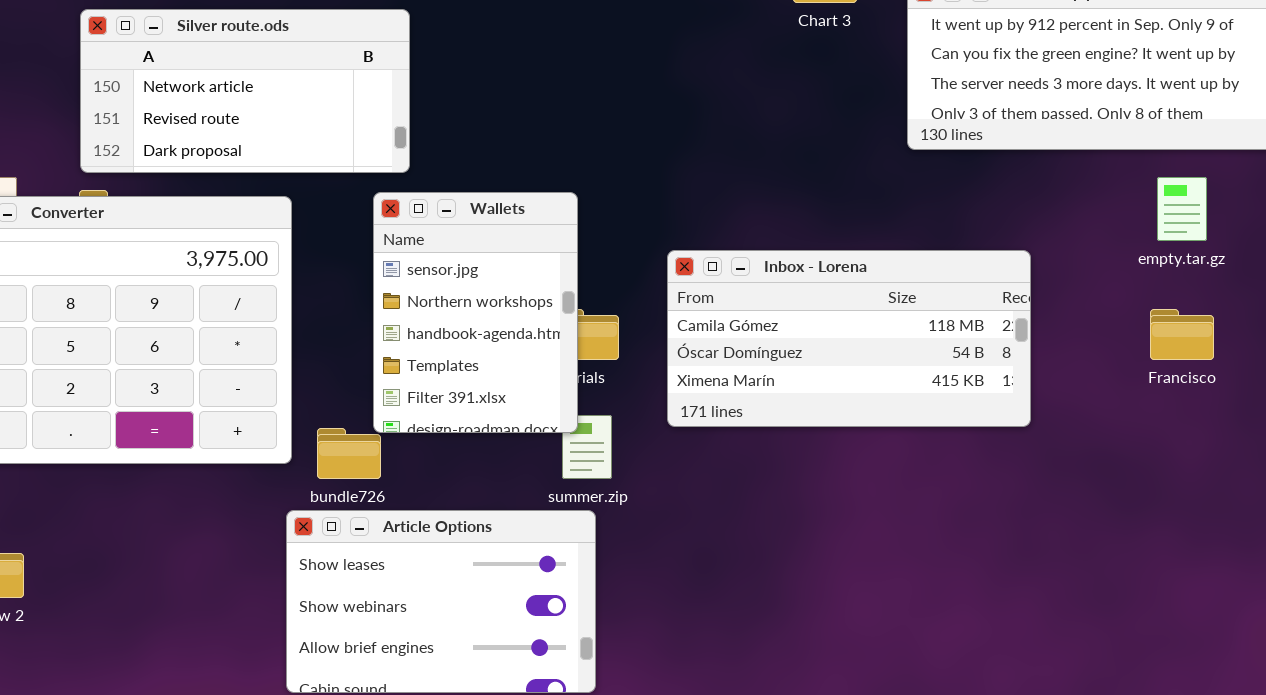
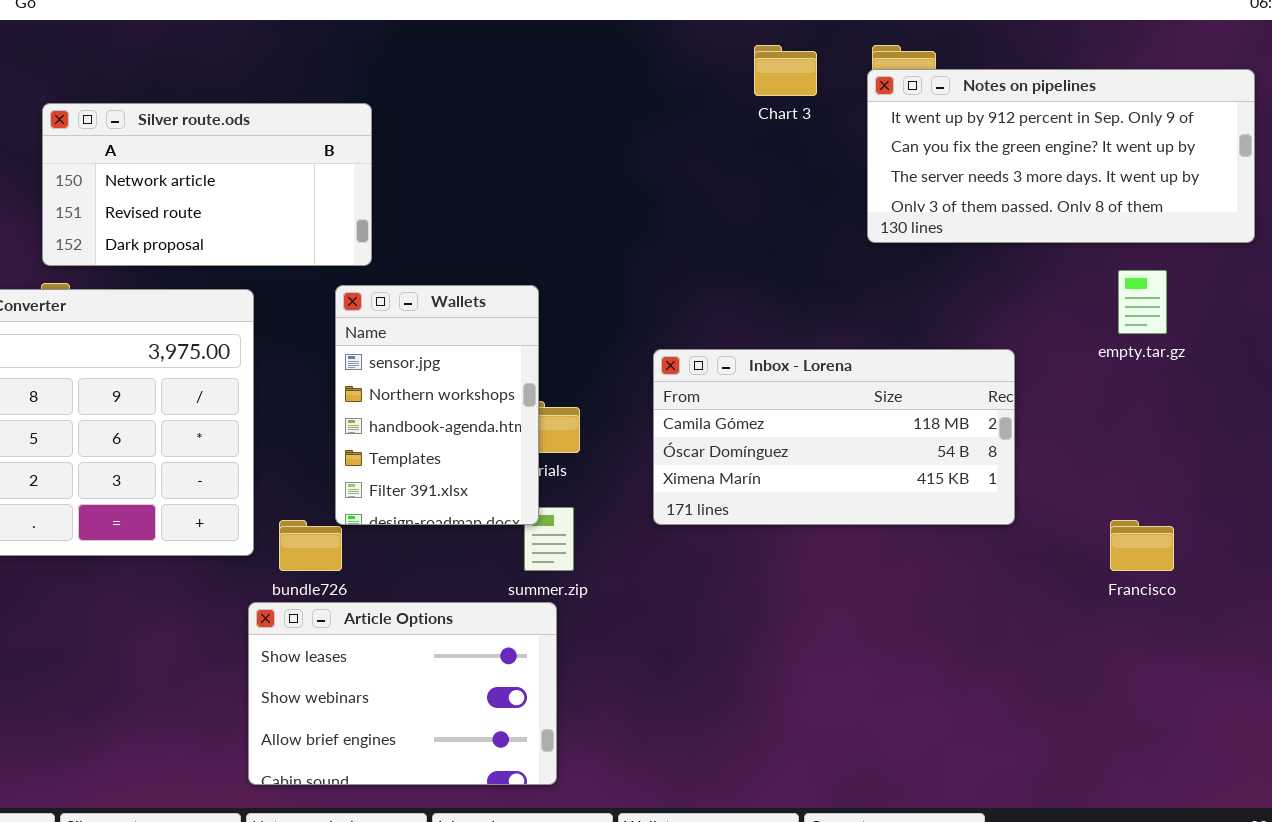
Inbox - Lorena: [667,250,1031,427] -> [653,349,1015,525], moved
Francisco: [1150,309,1214,360] -> [1110,520,1174,571], moved

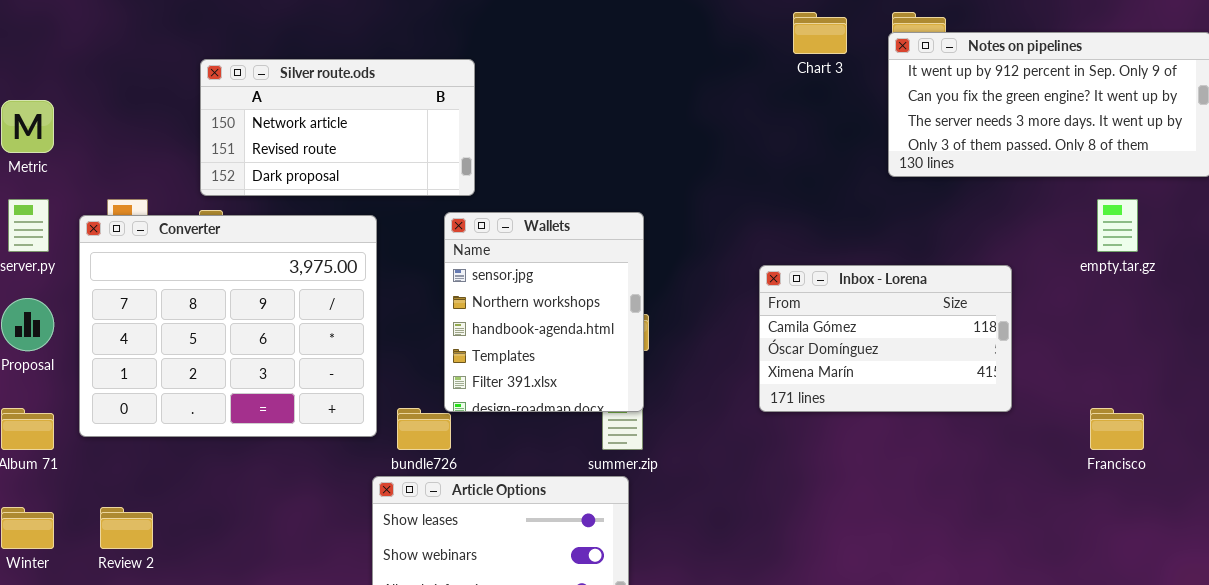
Wallets: [335,285,539,525] -> [444,212,644,412], resized
Inbox - Lorena: [653,349,1015,525] -> [759,265,1012,412], resized

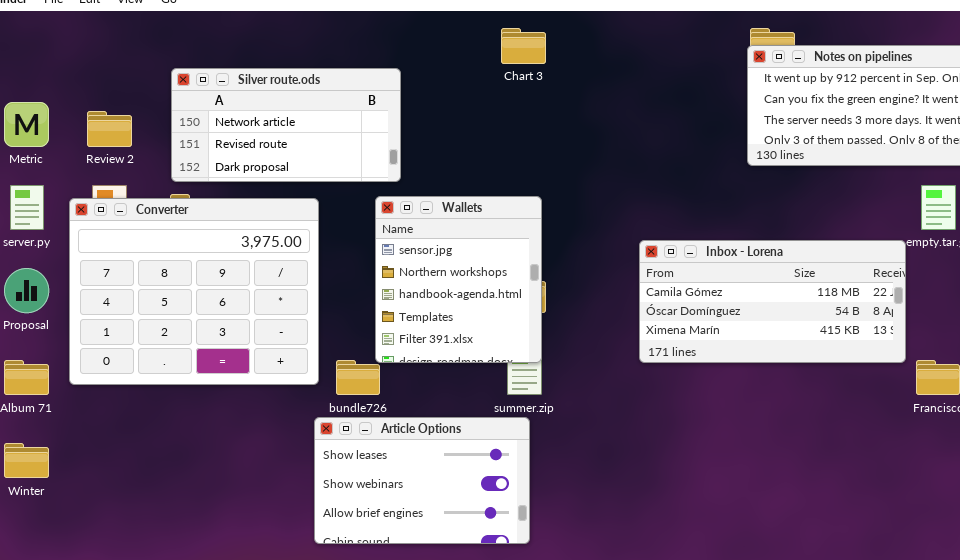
Chart 3: [793,12,847,54] -> [501,28,546,64], moved
Inbox - Lorena: [759,265,1012,412] -> [639,240,906,363], resized
Review 2: [100,507,153,549] -> [87,111,132,147], moved

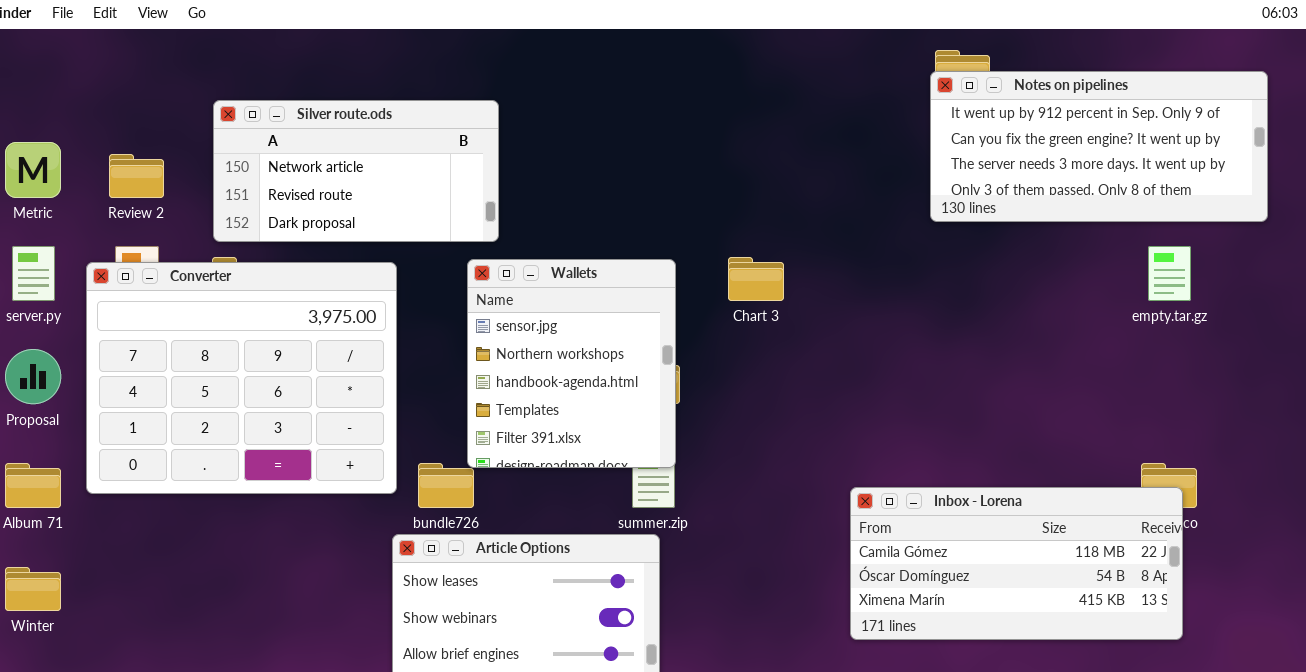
Chart 3: [501,28,546,64] -> [728,257,784,301], moved
Inbox - Lorena: [639,240,906,363] -> [850,487,1183,640], moved

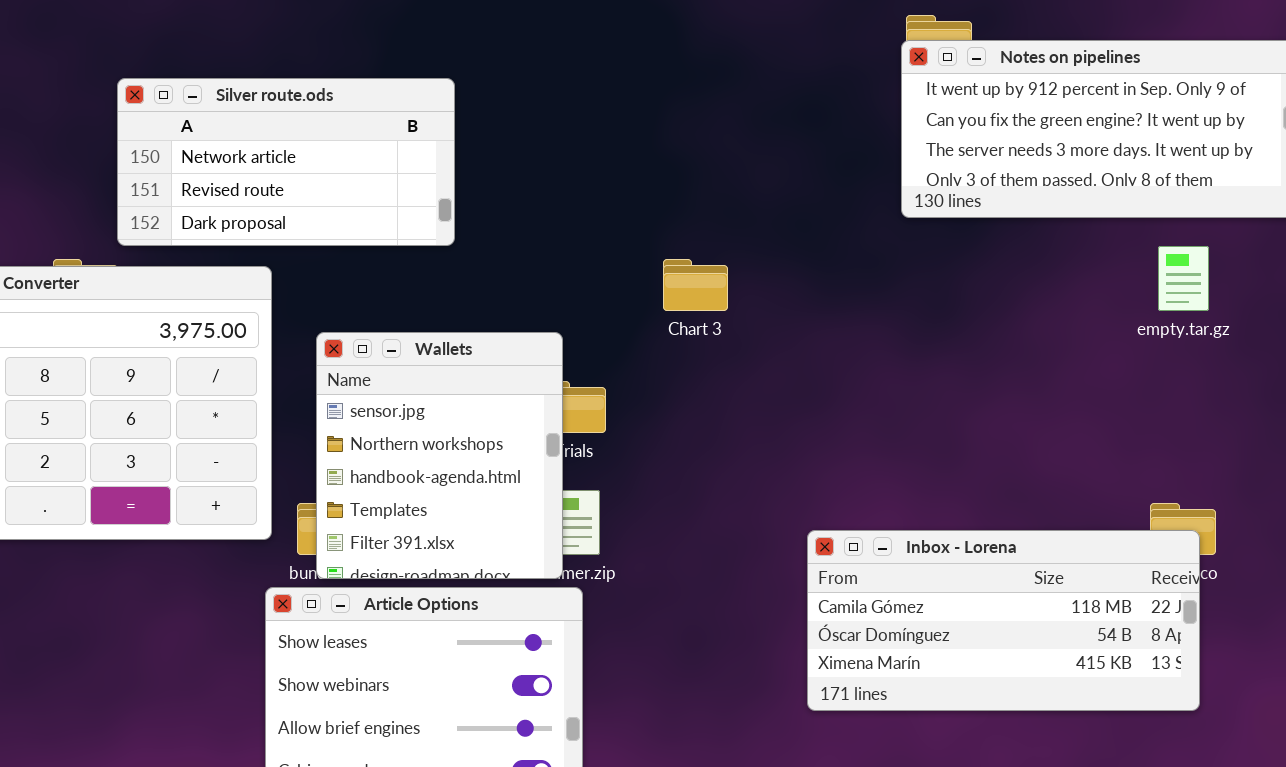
Silver route.ods: [213,100,499,242] -> [117,78,455,246], moved
Wallets: [467,259,676,468] -> [316,332,563,579], moved

